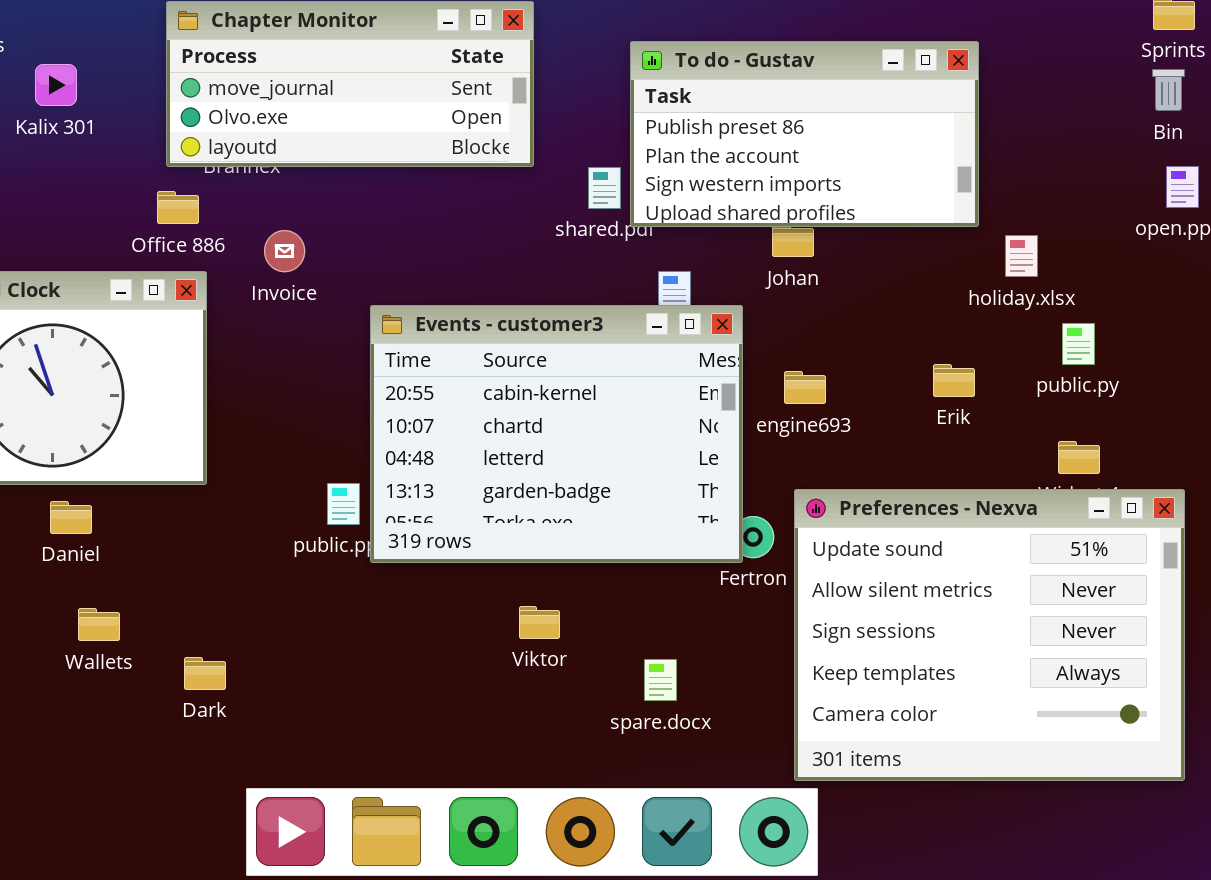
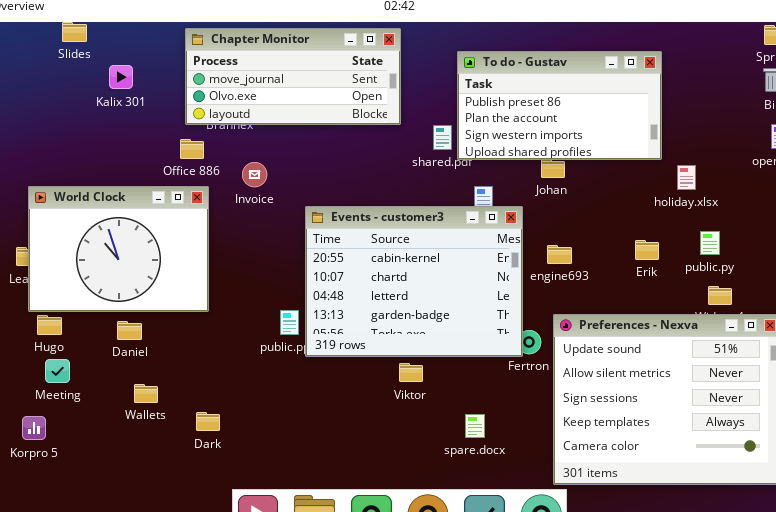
public.py: [1062,323,1095,365] -> [700,231,720,255], moved
Viktor: [519,606,560,639] -> [399,363,423,382], moved

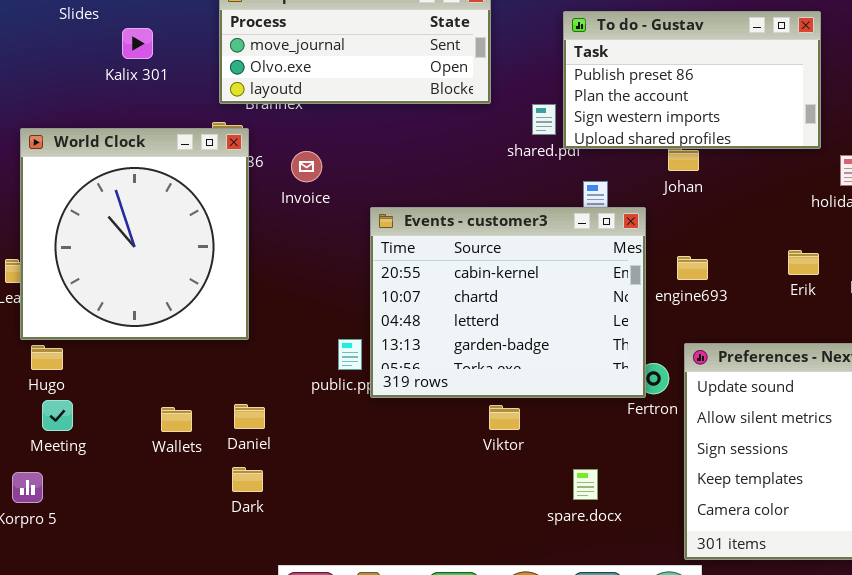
World Clock: [28,186,209,312] -> [20,128,249,340], resized
Daniel: [117,321,142,340] -> [234,404,265,429], moved
Wallets: [134,384,158,403] -> [161,407,192,432], moved

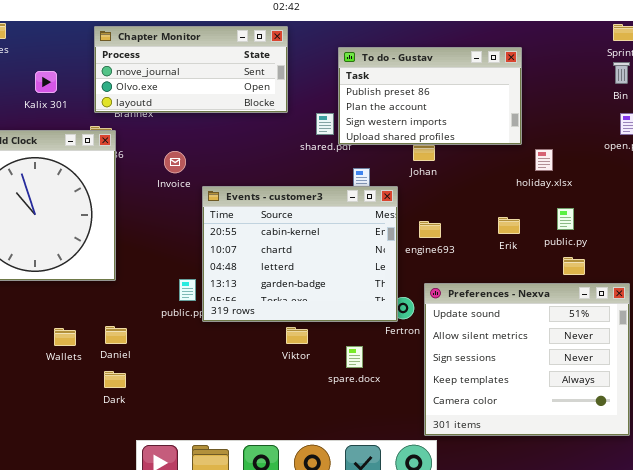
Kalix 301: [122,28,153,59] -> [35,71,57,93], moved
Invoice: [291,151,322,182] -> [164,151,186,173], moved
spare.docx: [573,469,598,500] -> [346,346,363,368], moved

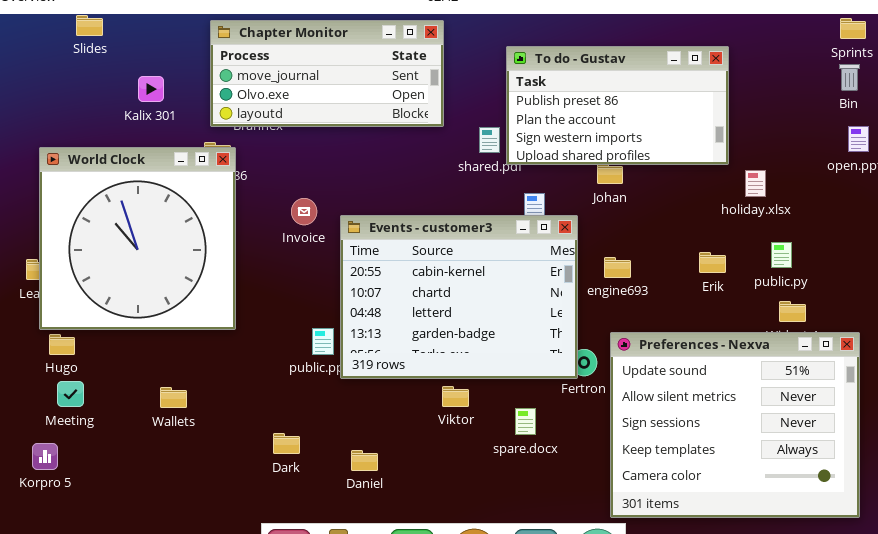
Invoice: [164,151,186,173] -> [291,198,317,225], moved
Daniel: [105,326,127,344] -> [351,450,378,471], moved
Dark: [104,371,126,388] -> [273,433,300,454], moved

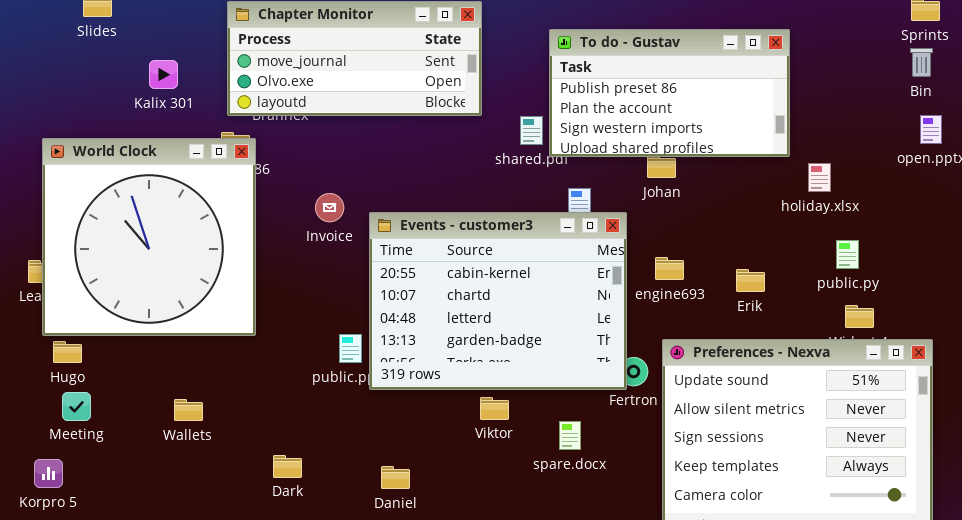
Erik: [699,252,726,273] -> [736,269,765,292], moved
Dark: [273,433,300,454] -> [273,455,302,478], moved

